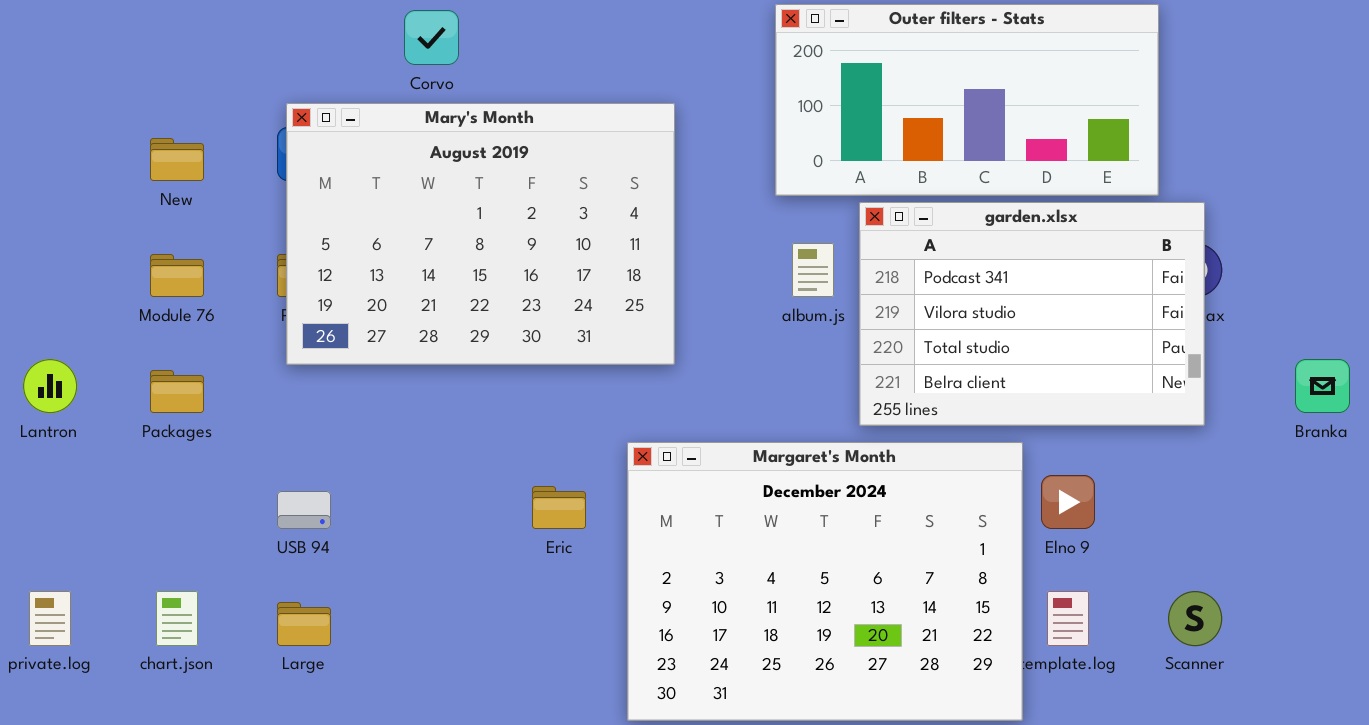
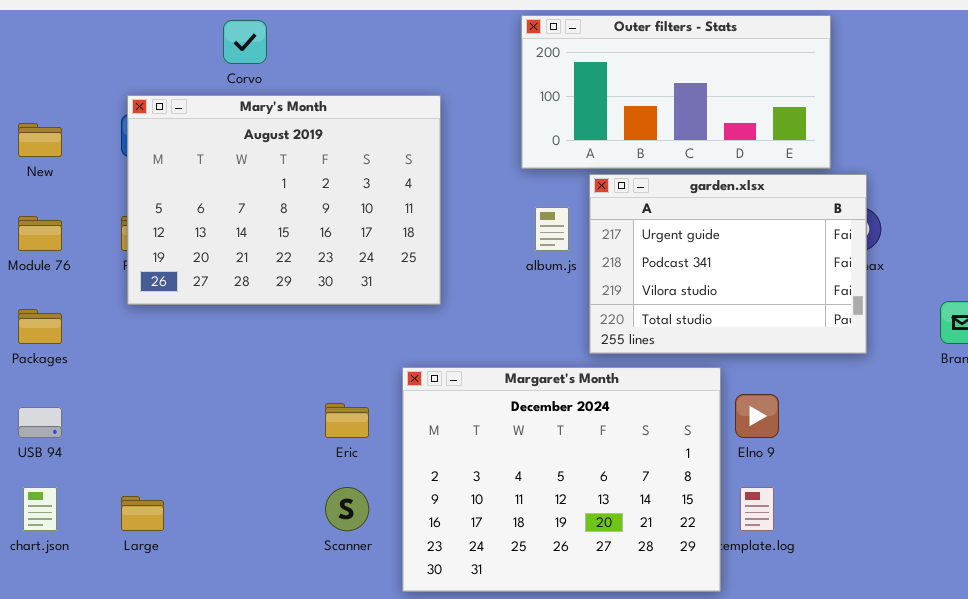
garden.xlsx: [859,202,1205,426] -> [589,174,867,354], scrolled up 1 row
USB 94: [277,491,331,529] -> [18,407,62,438], moved
Scanner: [1168,591,1222,646] -> [325,487,369,531], moved

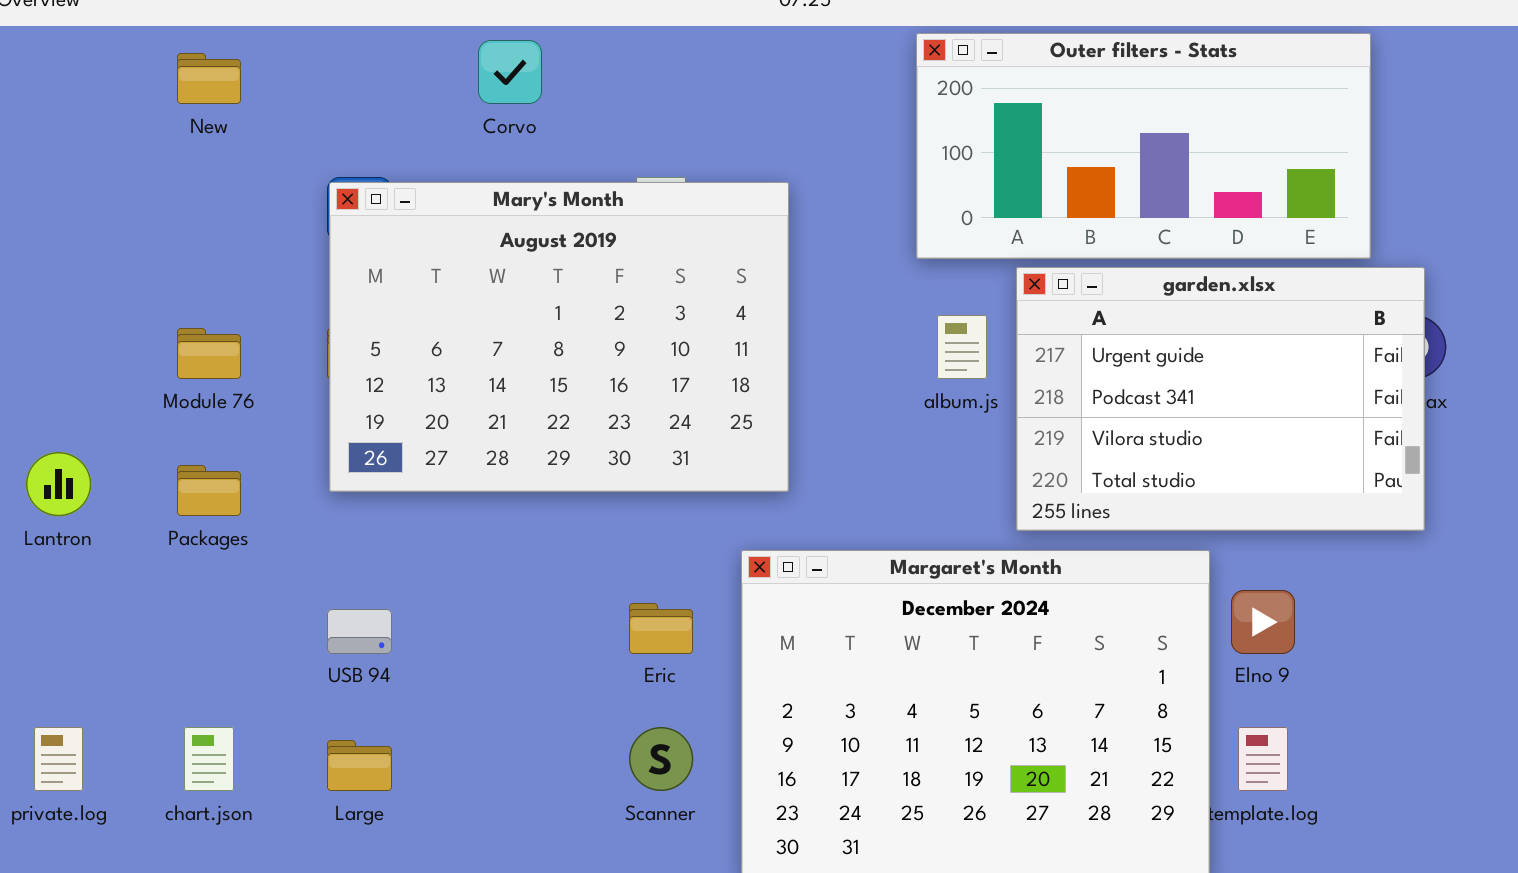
Mary's Month: [127,95,441,305] -> [329,182,789,492], moved
New: [18,123,62,157] -> [177,53,241,104], moved
USB 94: [18,407,62,438] -> [327,609,392,654], moved

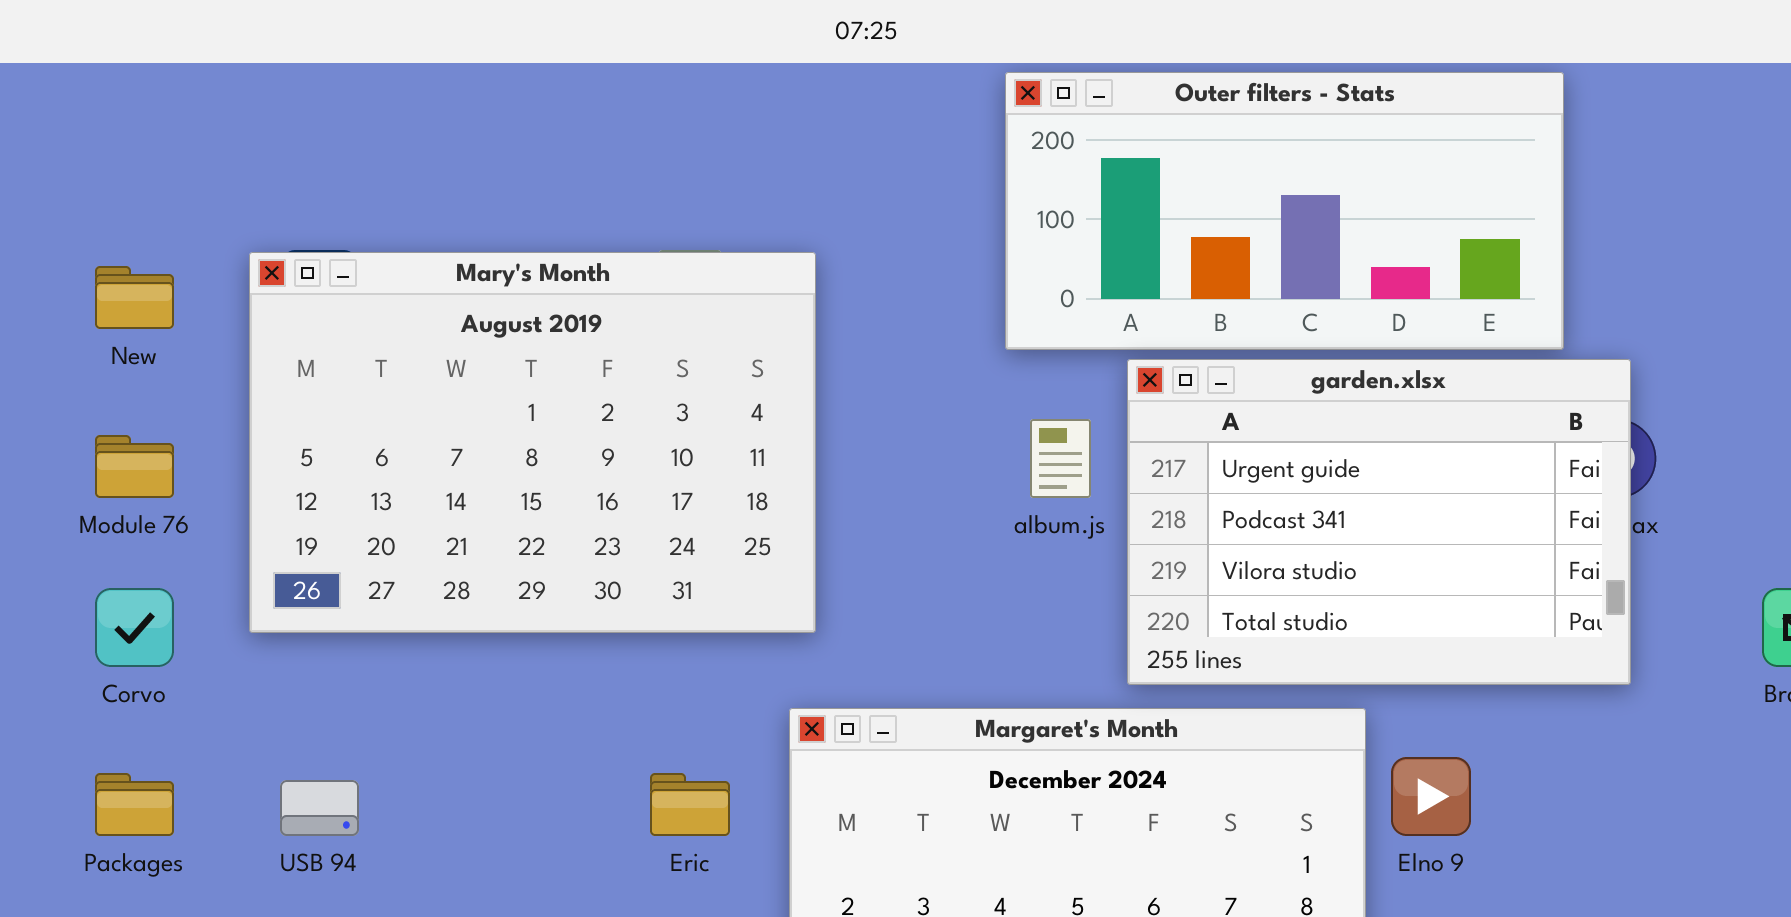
Corvo: [478,40,542,104] -> [95,588,174,667], moved
New: [177,53,241,104] -> [95,266,174,329], moved
Mary's Month: [329,182,789,492] -> [249,252,816,633], moved
Packages: [177,465,241,516] -> [95,773,174,836], moved

